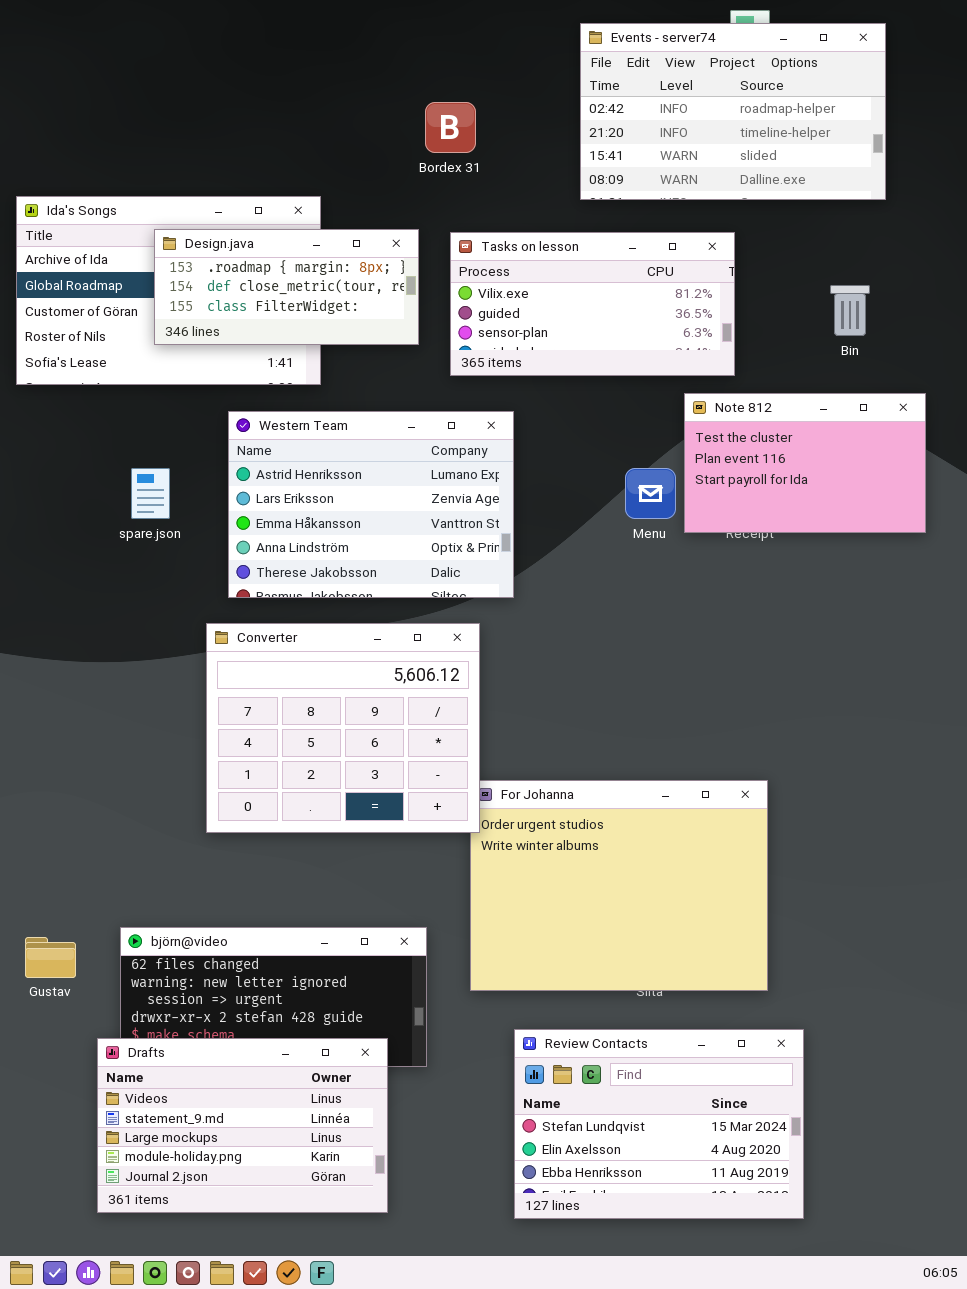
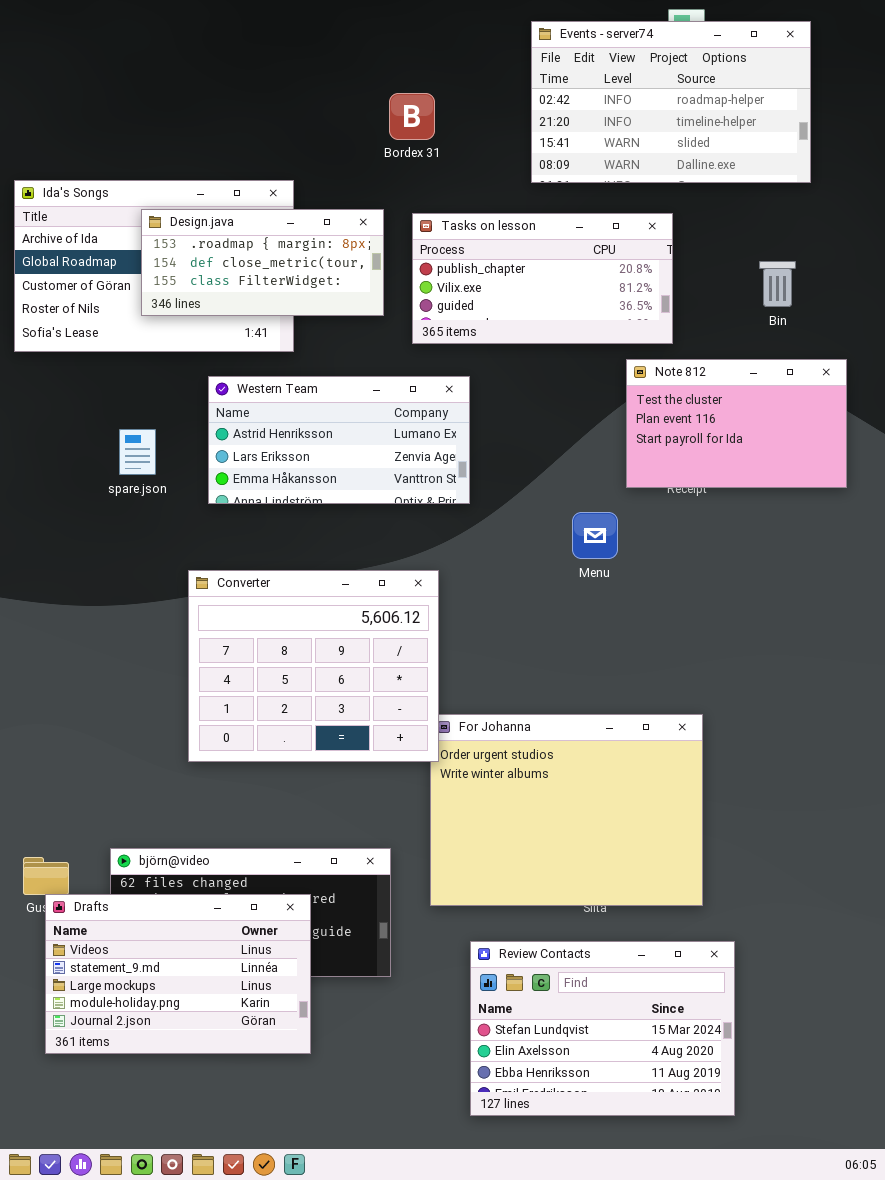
Tasks on lesson: [450,232,735,376] -> [412,213,673,344], scrolled up 1 row
Western Team: [228,411,514,598] -> [208,376,470,504], resized
Menu: [625,468,676,519] -> [572,512,618,559], moved
Drafts: [97,1038,388,1213] -> [45,894,311,1054], moved

